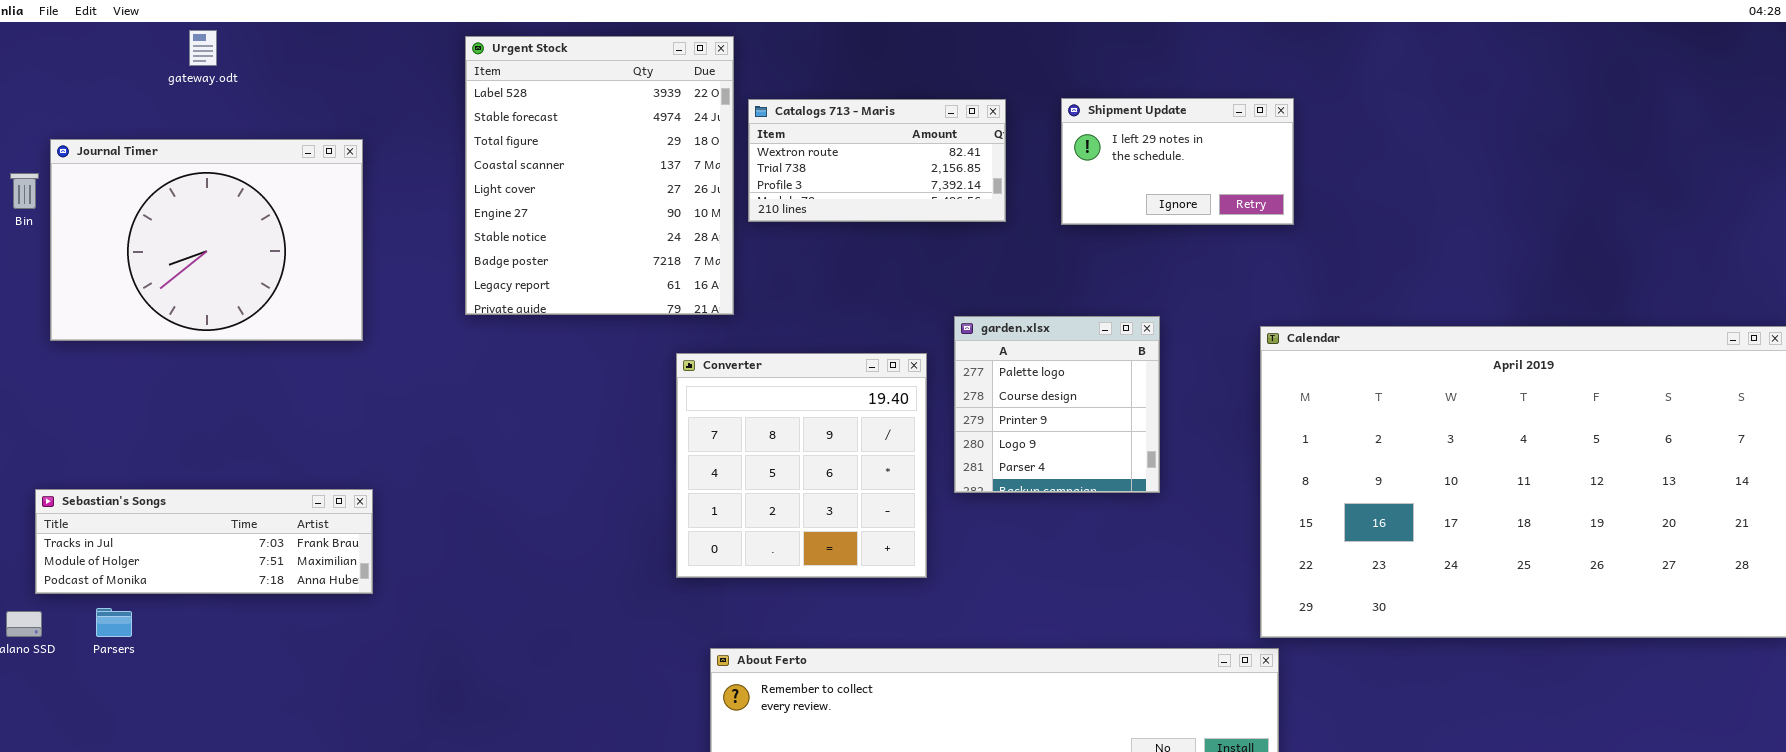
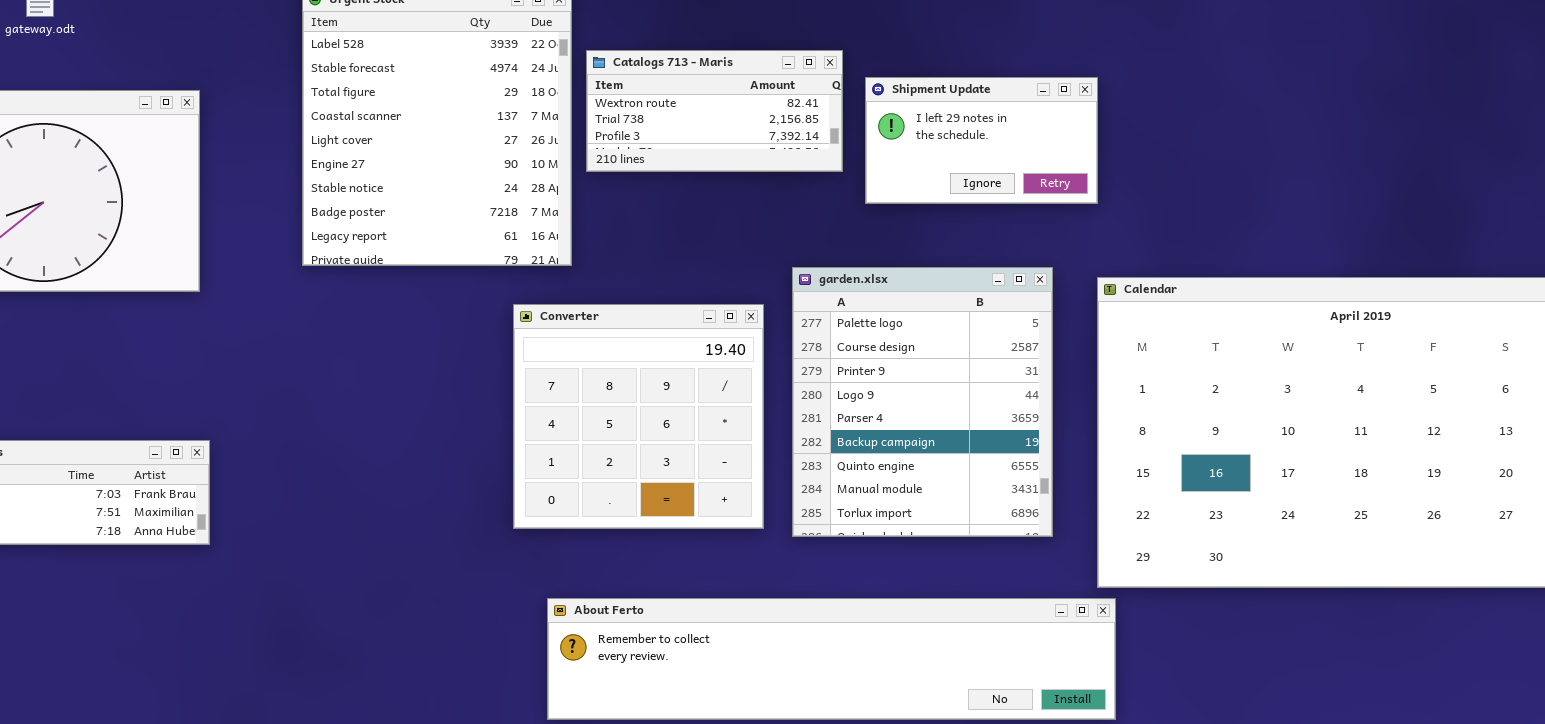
Shipment Update: [1061,98,1294,225] -> [865,77,1098,204], moved
garden.xlsx: [954,316,1160,493] -> [792,267,1053,537], resized

